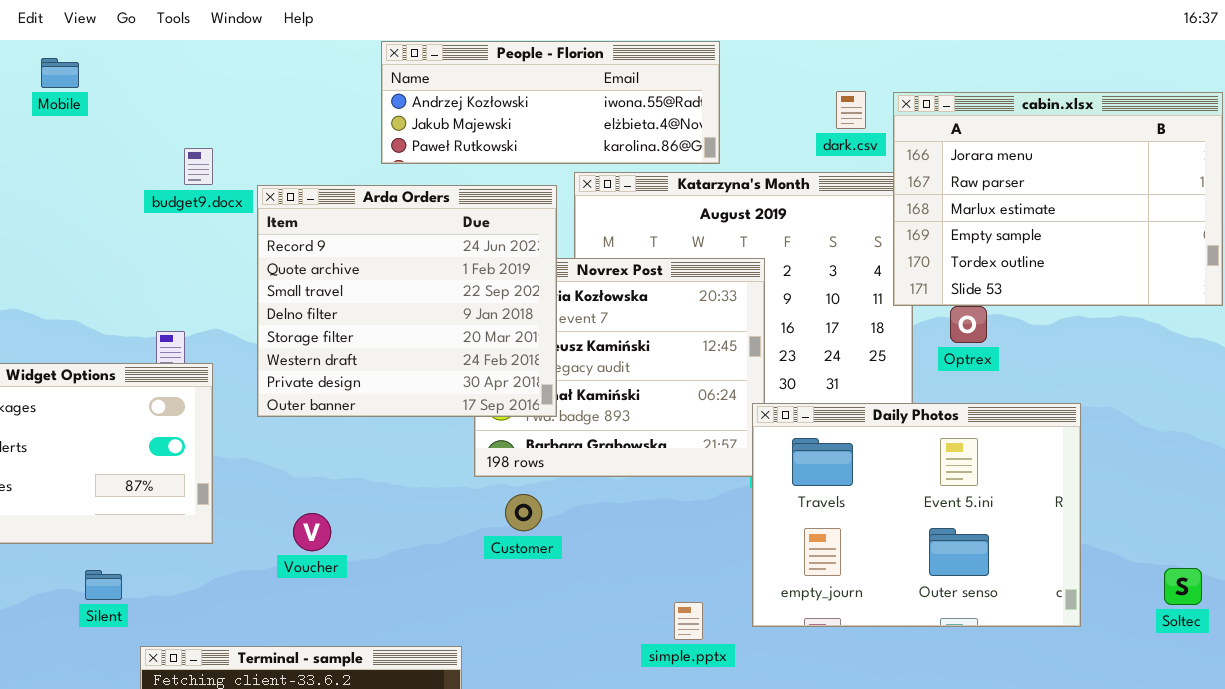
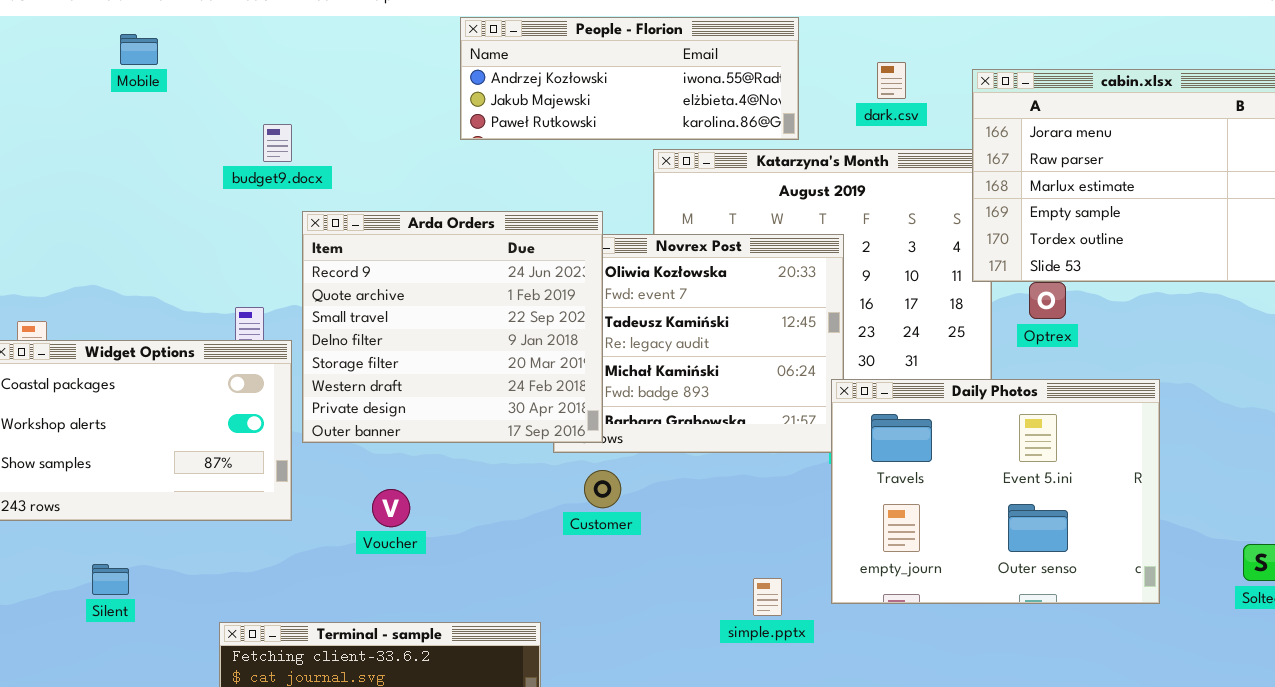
dark.csv: [836,91,866,129] -> [877,62,906,99], moved
Arda Orders: [257,185,557,417] -> [302,211,603,443], moved
Silent: [85,570,122,600] -> [92,564,129,595], moved

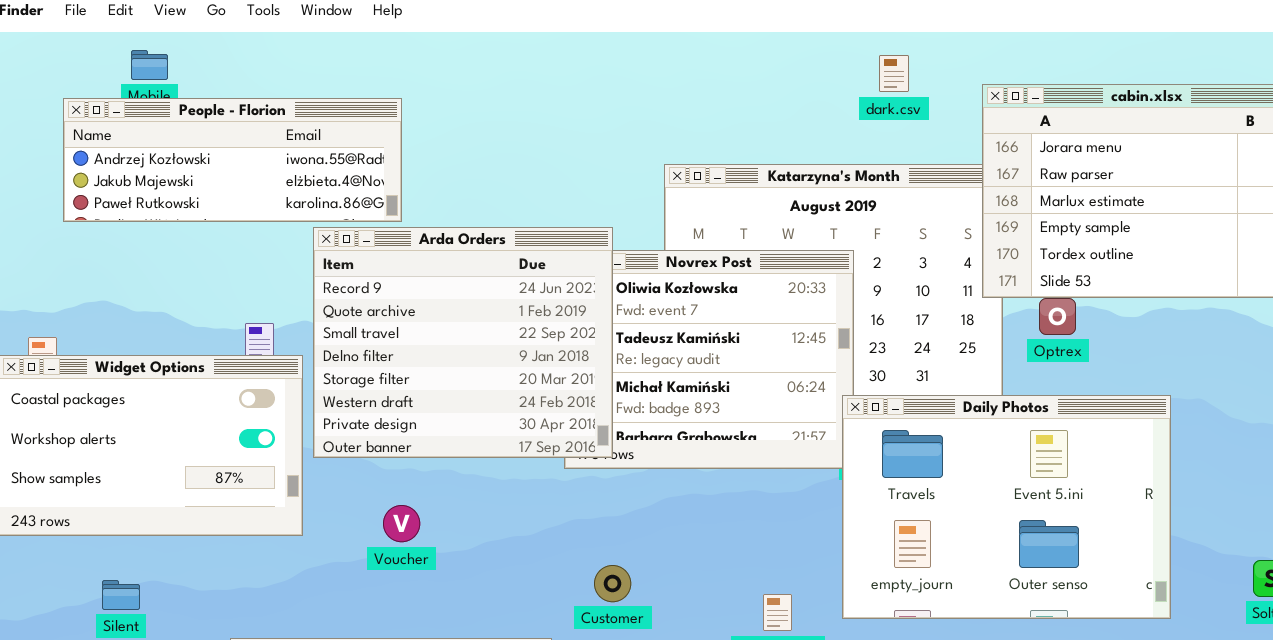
People - Florion: [460,17,799,140] -> [63,98,402,222], moved
dark.csv: [877,62,906,99] -> [879,55,909,92], moved
Customer: [584,470,621,508] -> [594,565,631,602], moved

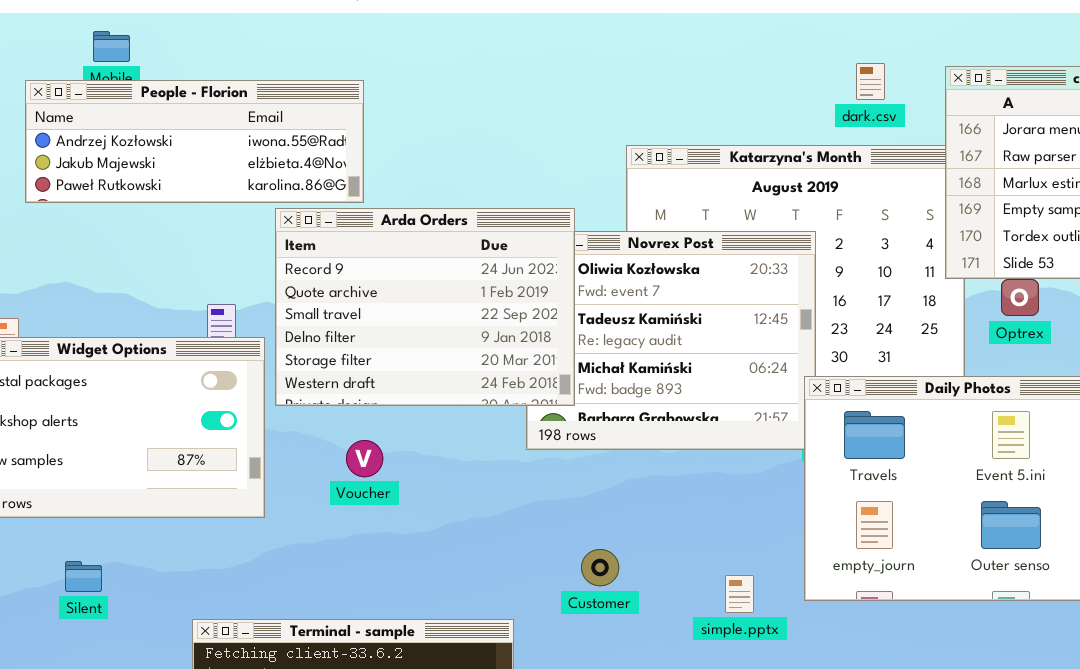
dark.csv: [879,55,909,92] -> [856,63,885,100], moved
Arda Orders: [313,227,613,458] -> [275,208,575,406], resized
Voucher: [383,505,420,542] -> [346,440,383,477], moved
Customer: [594,565,631,602] -> [581,549,619,586], moved

